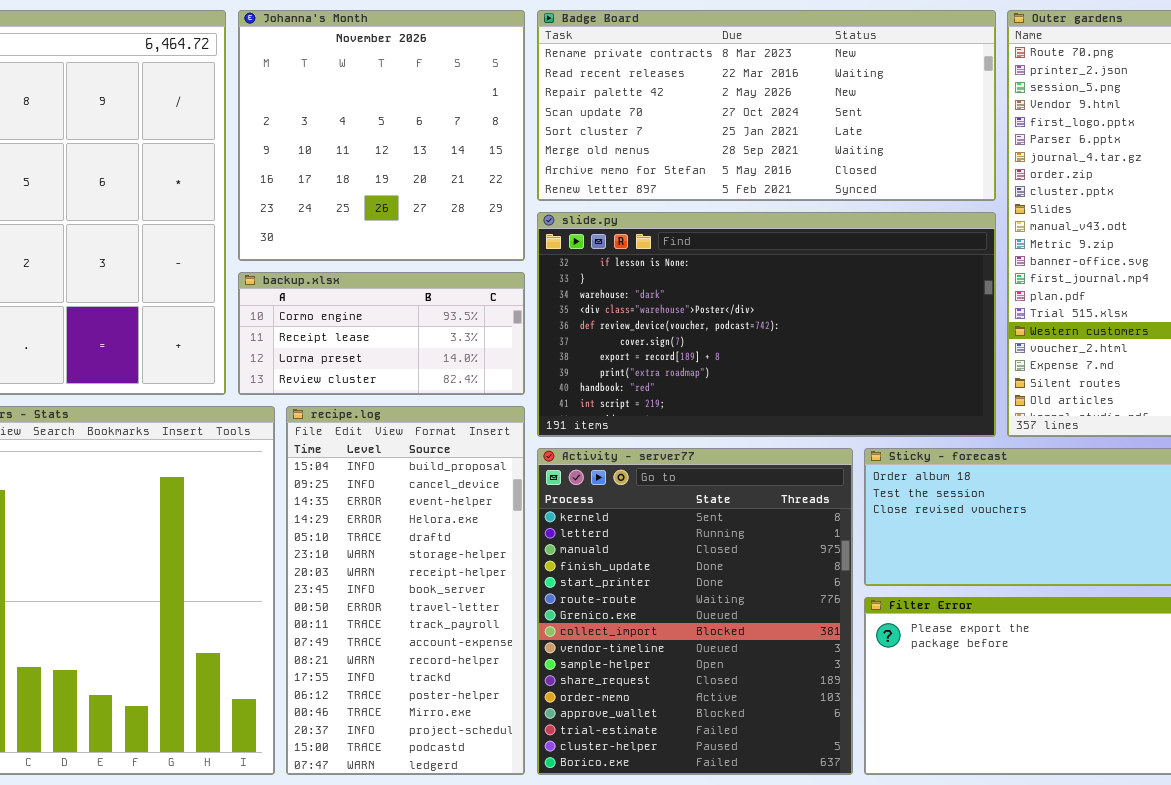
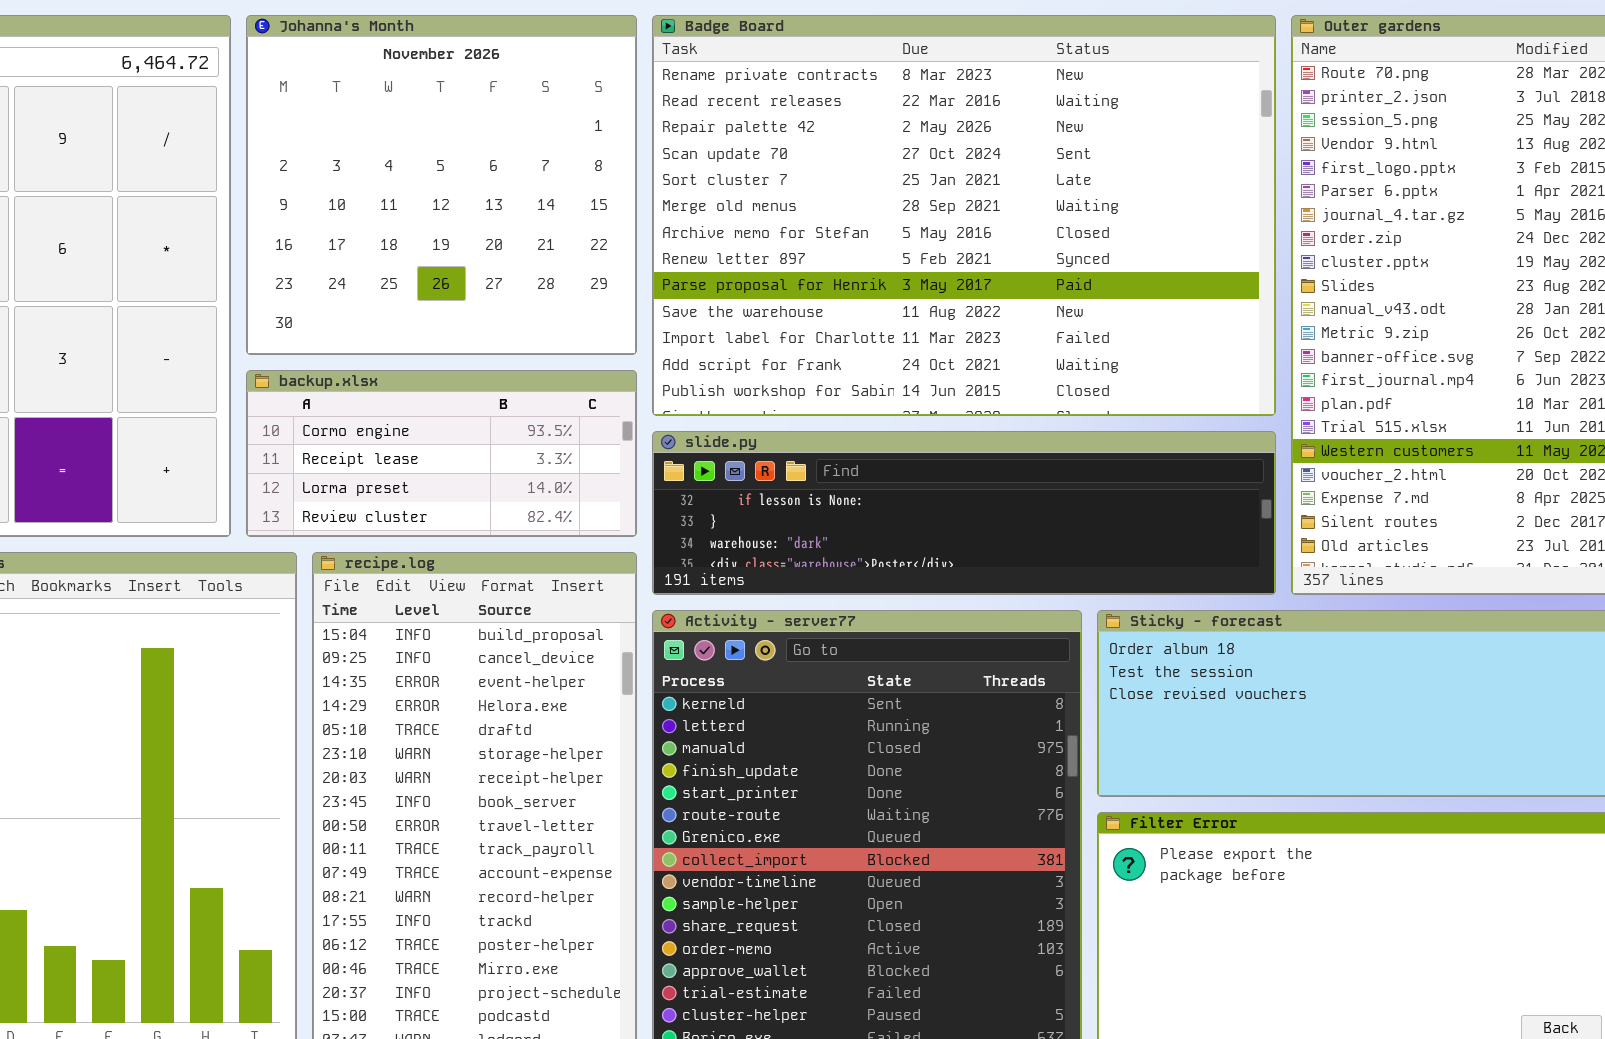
Badge Board: [537,10,996,201] -> [652,15,1276,416], resized
slide.py: [537,212,996,437] -> [652,431,1276,595], resized

